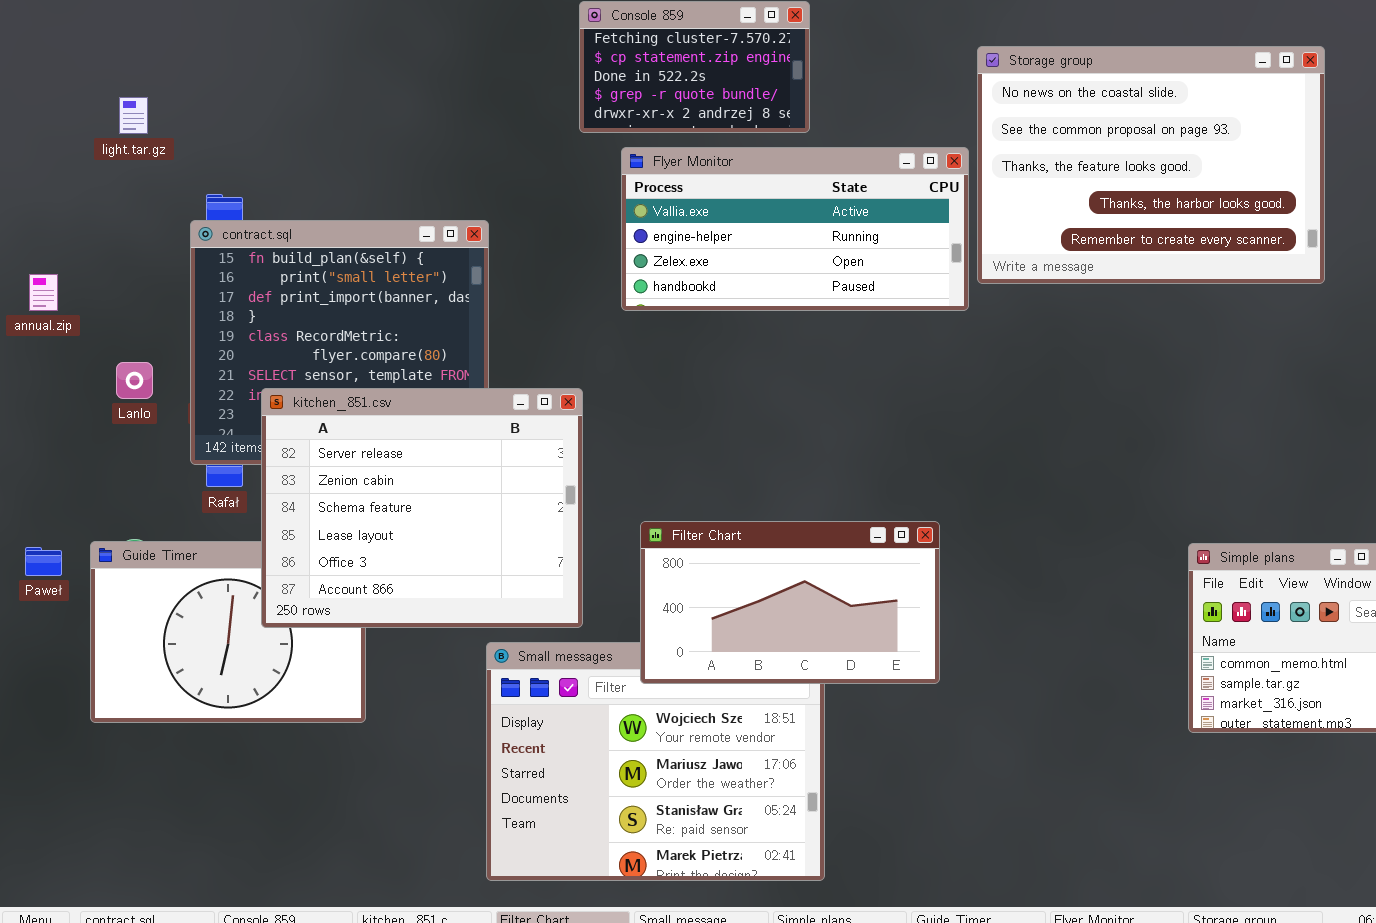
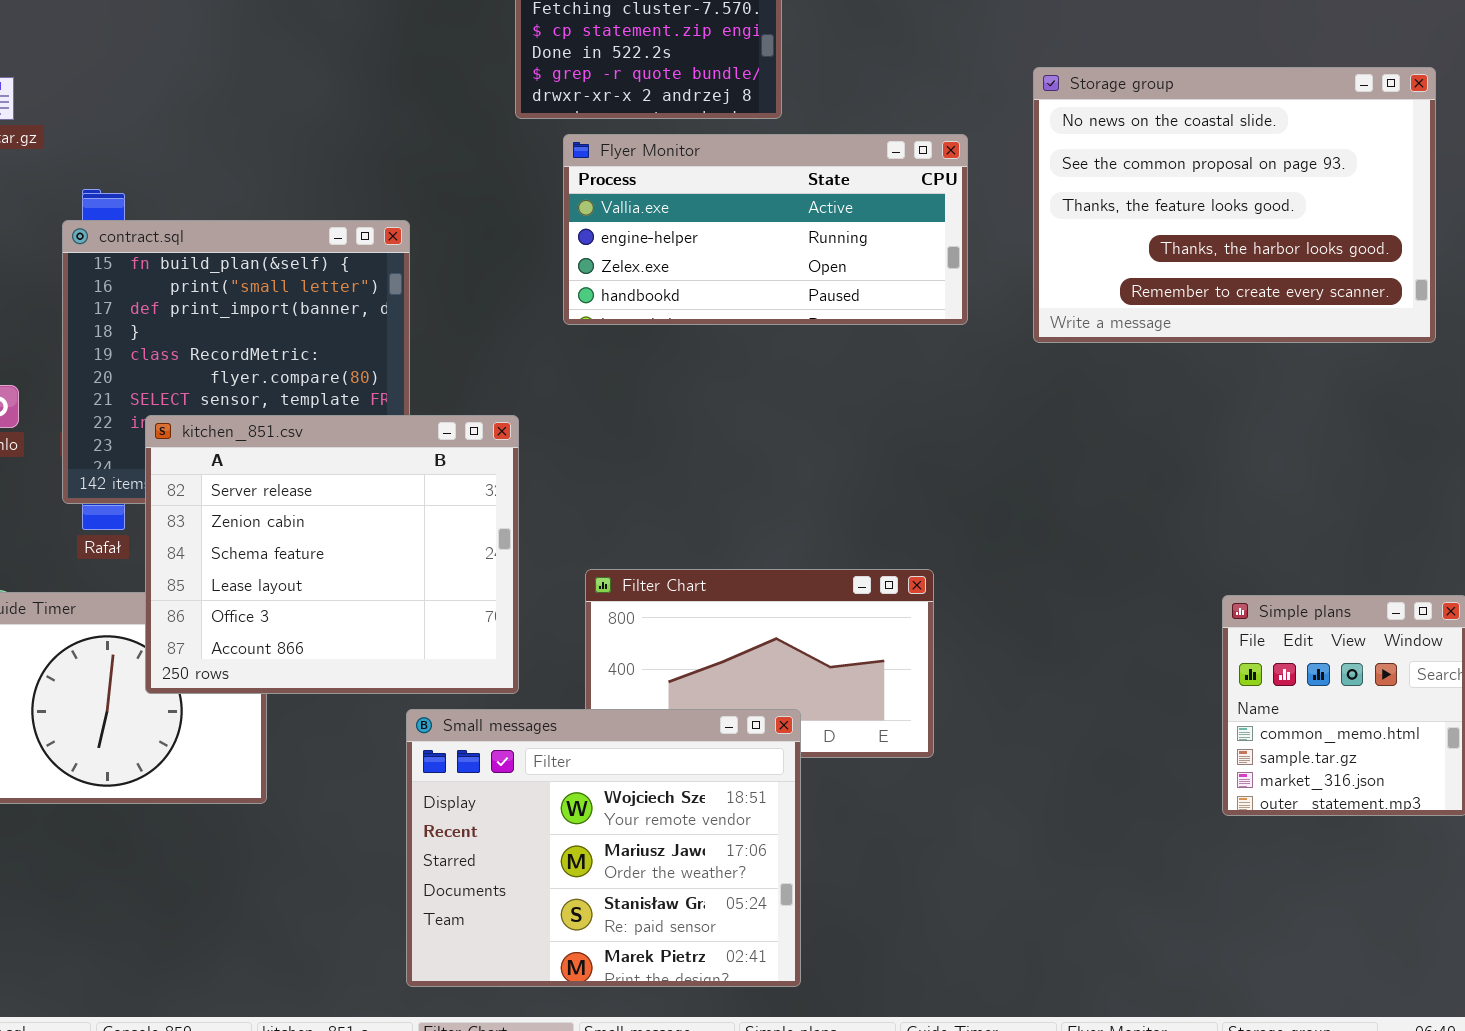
Storage group: [977,46,1325,284] -> [1033,67,1436,343], moved
Small messages: [486,642,825,881] -> [406,709,801,987], raised

